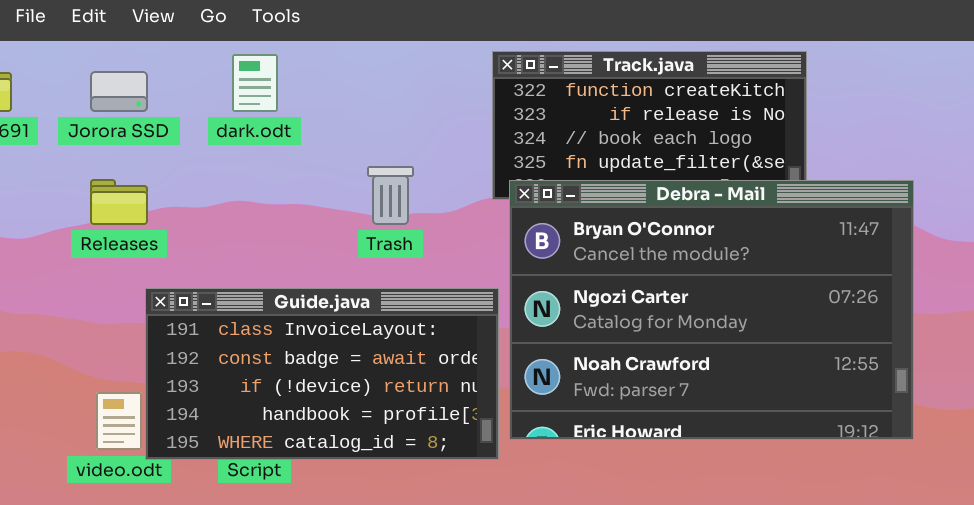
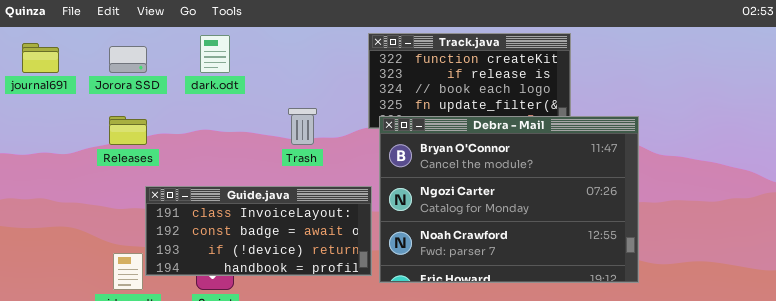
Guide.java: [145,288,499,460] -> [145,186,372,276], resized

